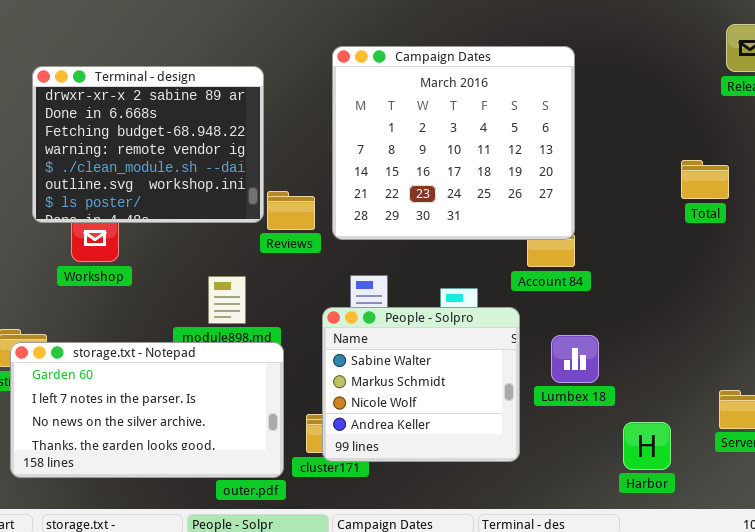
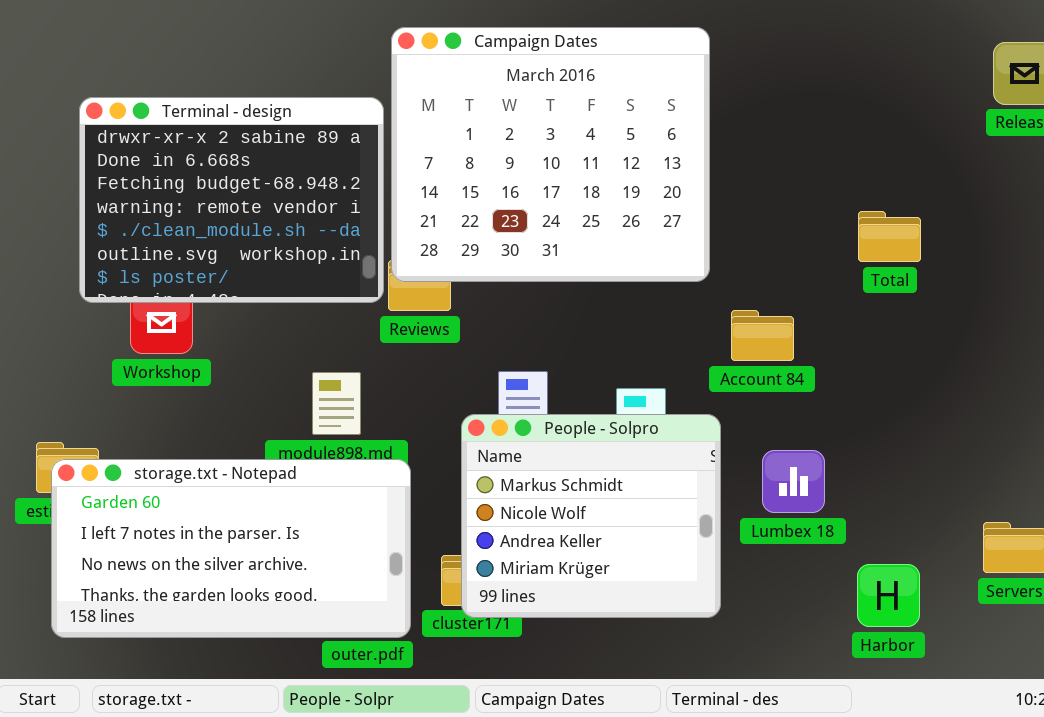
Campaign Dates: [332,46,575,240] -> [391,27,710,282], moved
Total: [681,160,729,199] -> [858,211,921,262], moved
People - Solpro: [322,307,520,462] -> [461,414,721,618], scrolled down 1 row

